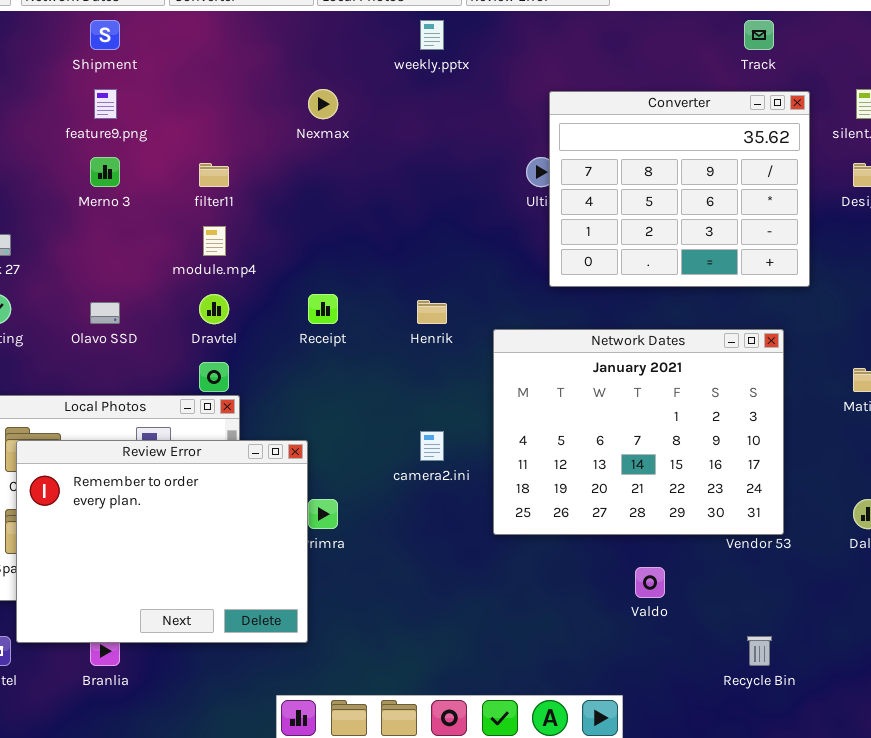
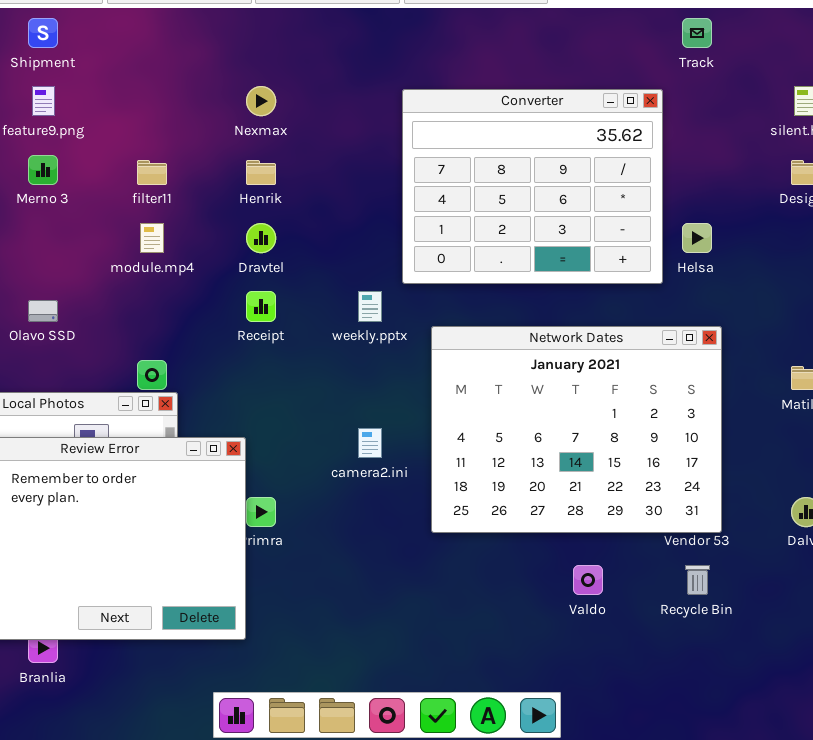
weekly.pptx: [420,20,444,50] -> [358,291,382,322], moved
Converter: [549,91,810,287] -> [402,89,663,284], moved
Dravtel: [199,294,229,324] -> [246,223,276,253], moved
Henrik: [417,300,447,324] -> [246,160,276,185], moved
Recycle Bin: [747,636,772,666] -> [685,565,710,595], moved

